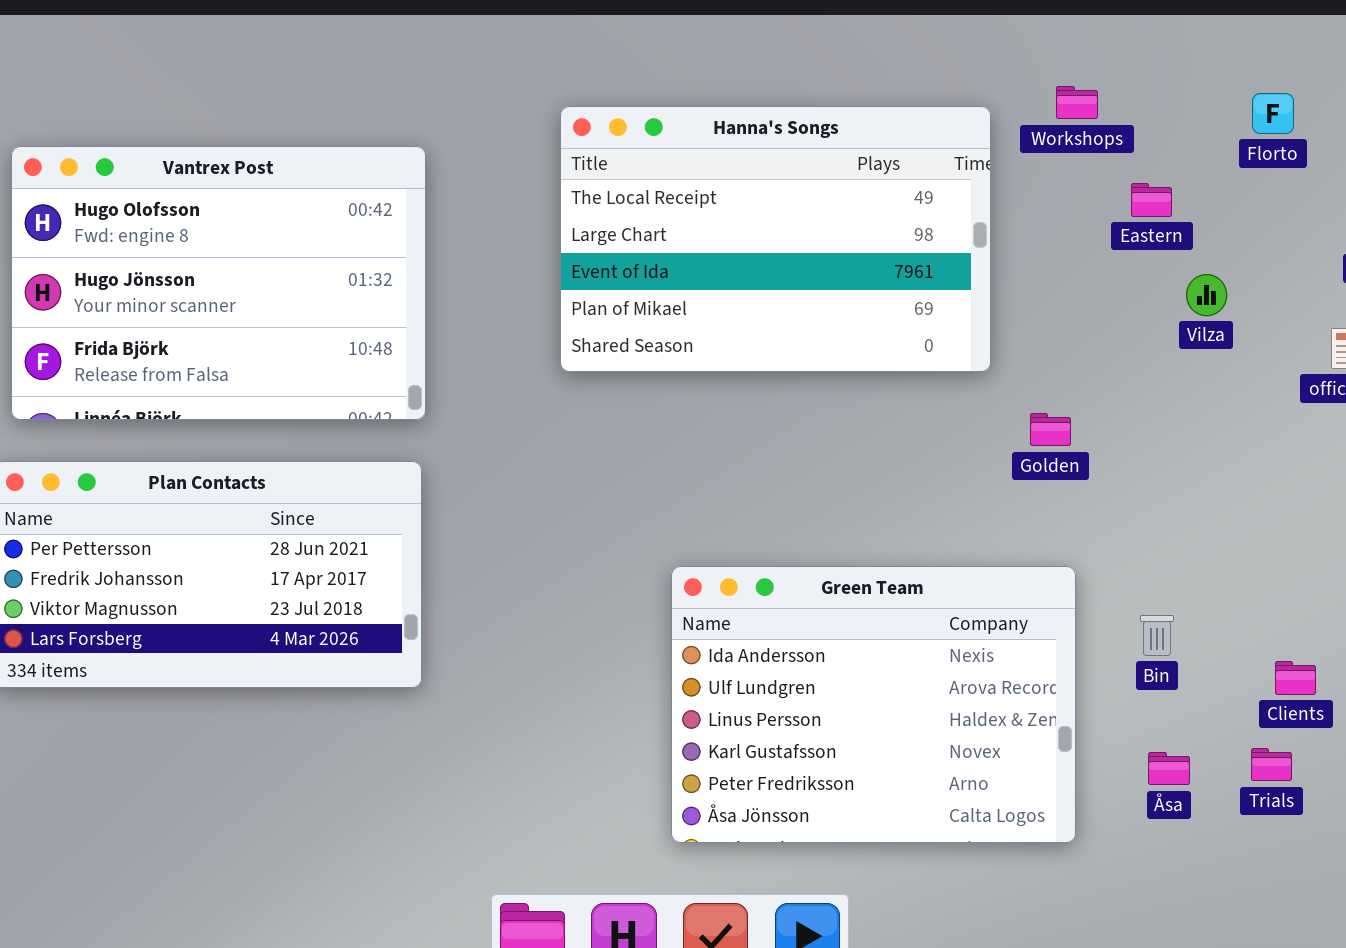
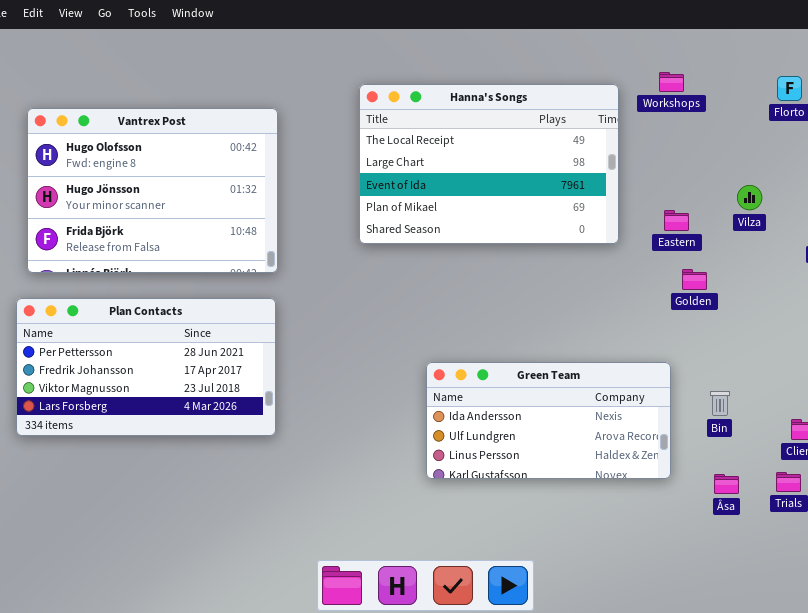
Eastern: [1131,183,1172,217] -> [664,210,689,231], moved
Golden: [1030,413,1071,446] -> [682,269,707,290], moved
Green Team: [671,566,1076,843] -> [426,362,671,479], resized

